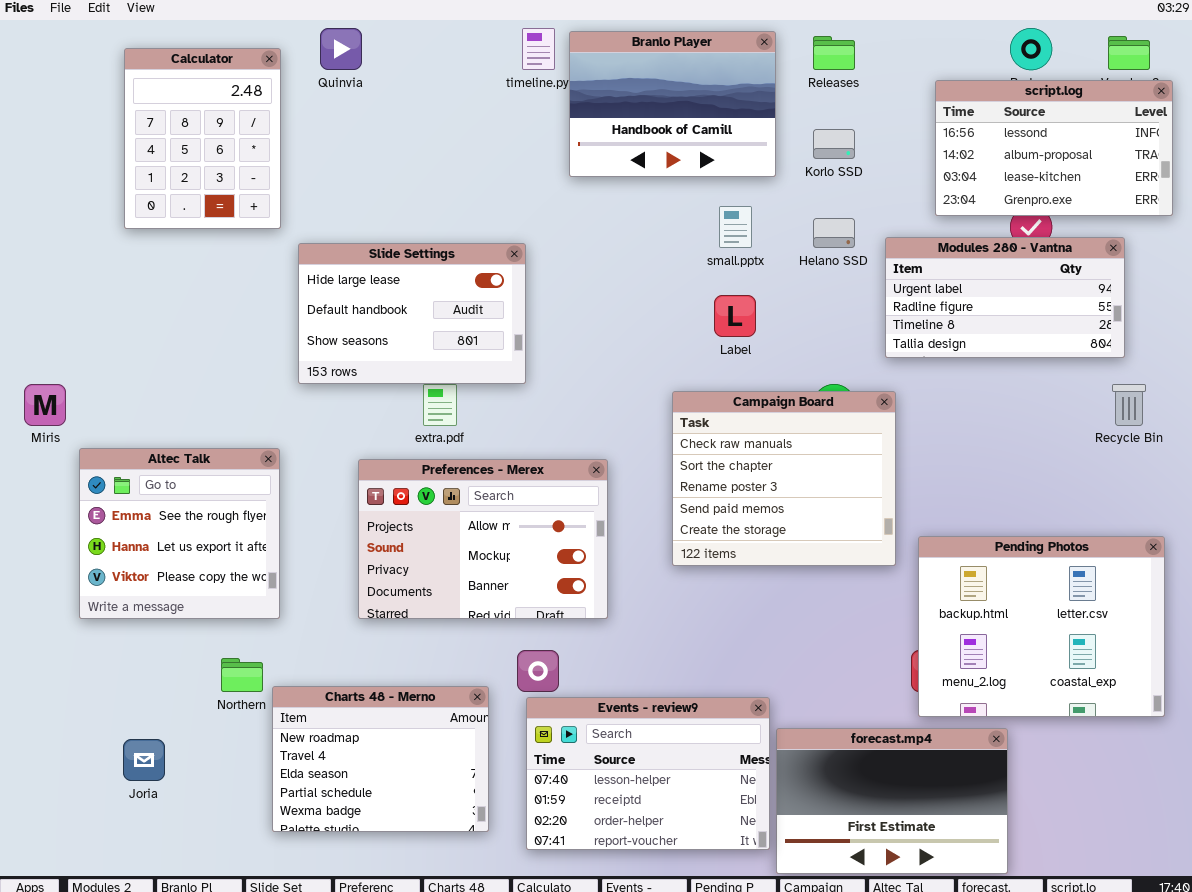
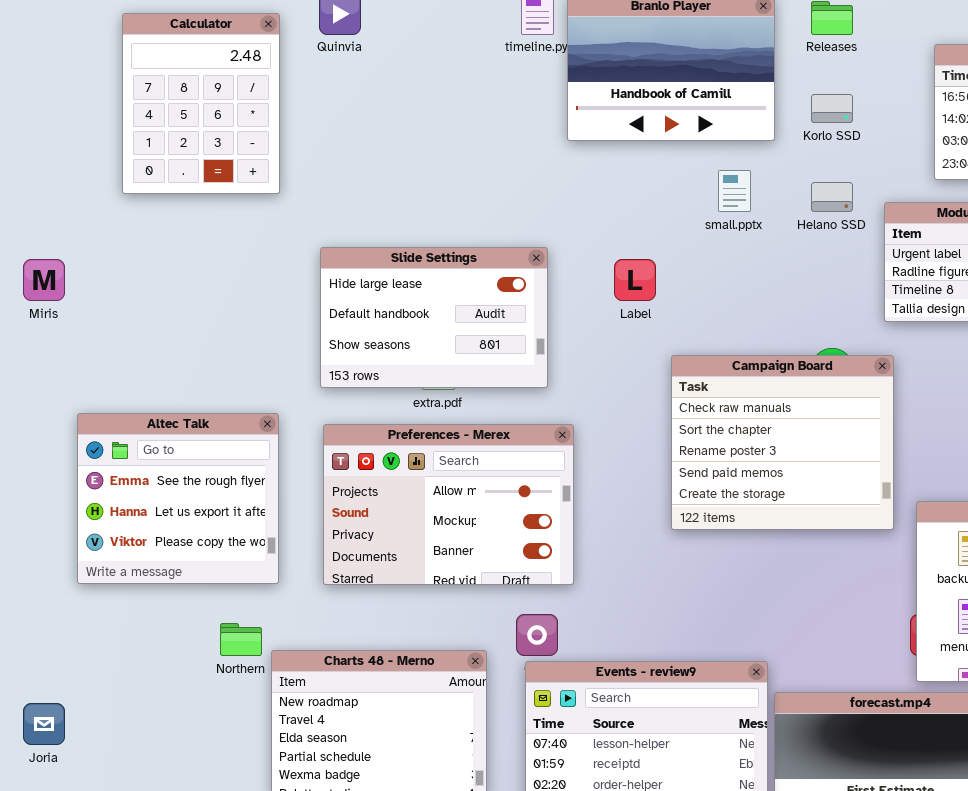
Slide Settings: [298,243,526,384] -> [320,247,548,388], moved
Label: [714,295,756,337] -> [614,259,656,301], moved
Miris: [24,384,66,426] -> [23,259,65,301], moved
Preferences - Merex: [358,459,608,619] -> [323,424,574,585], moved
Joria: [123,739,165,781] -> [23,703,65,745], moved

